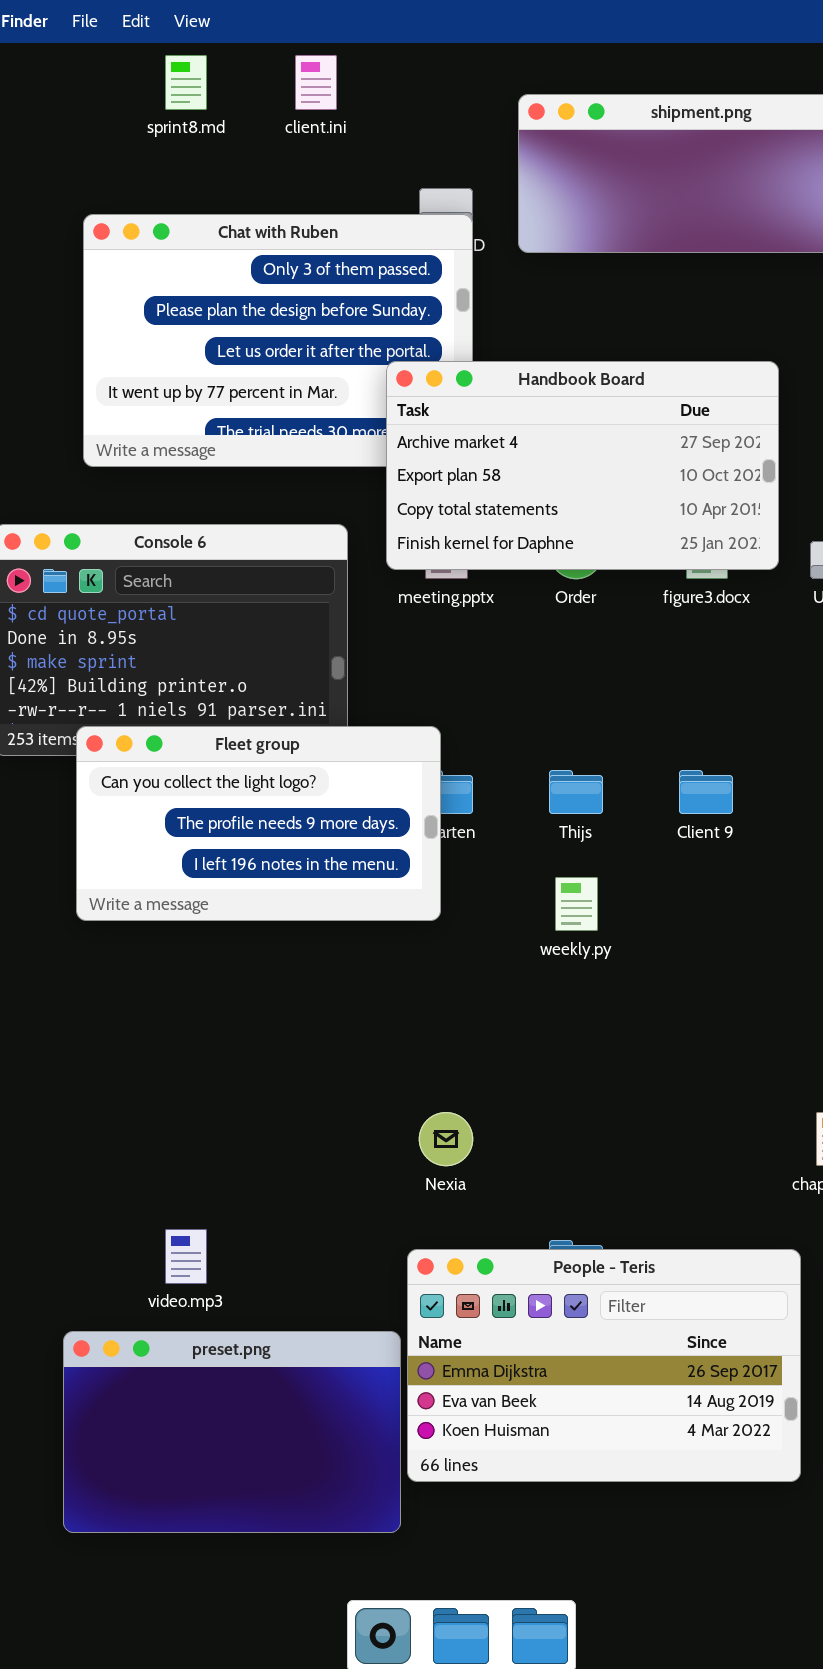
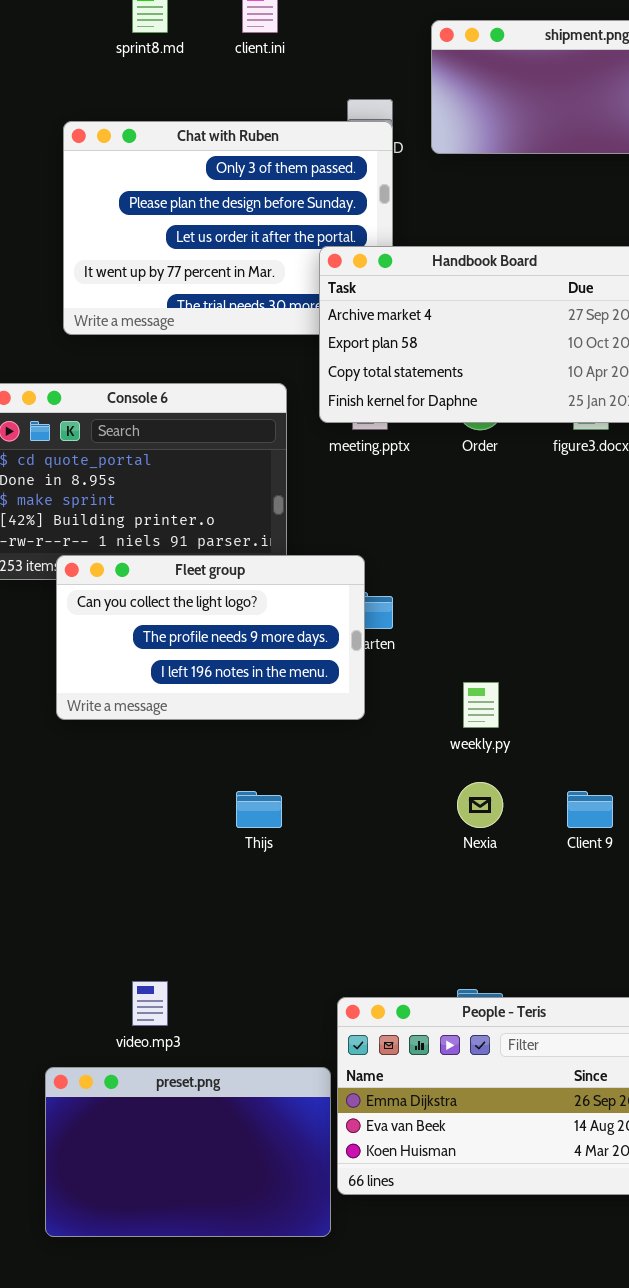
Thijs: [549,770,603,814] -> [236,791,282,828], moved
Client 9: [679,770,733,814] -> [567,791,613,828], moved
Nexia: [419,1112,473,1166] -> [457,782,503,828], moved

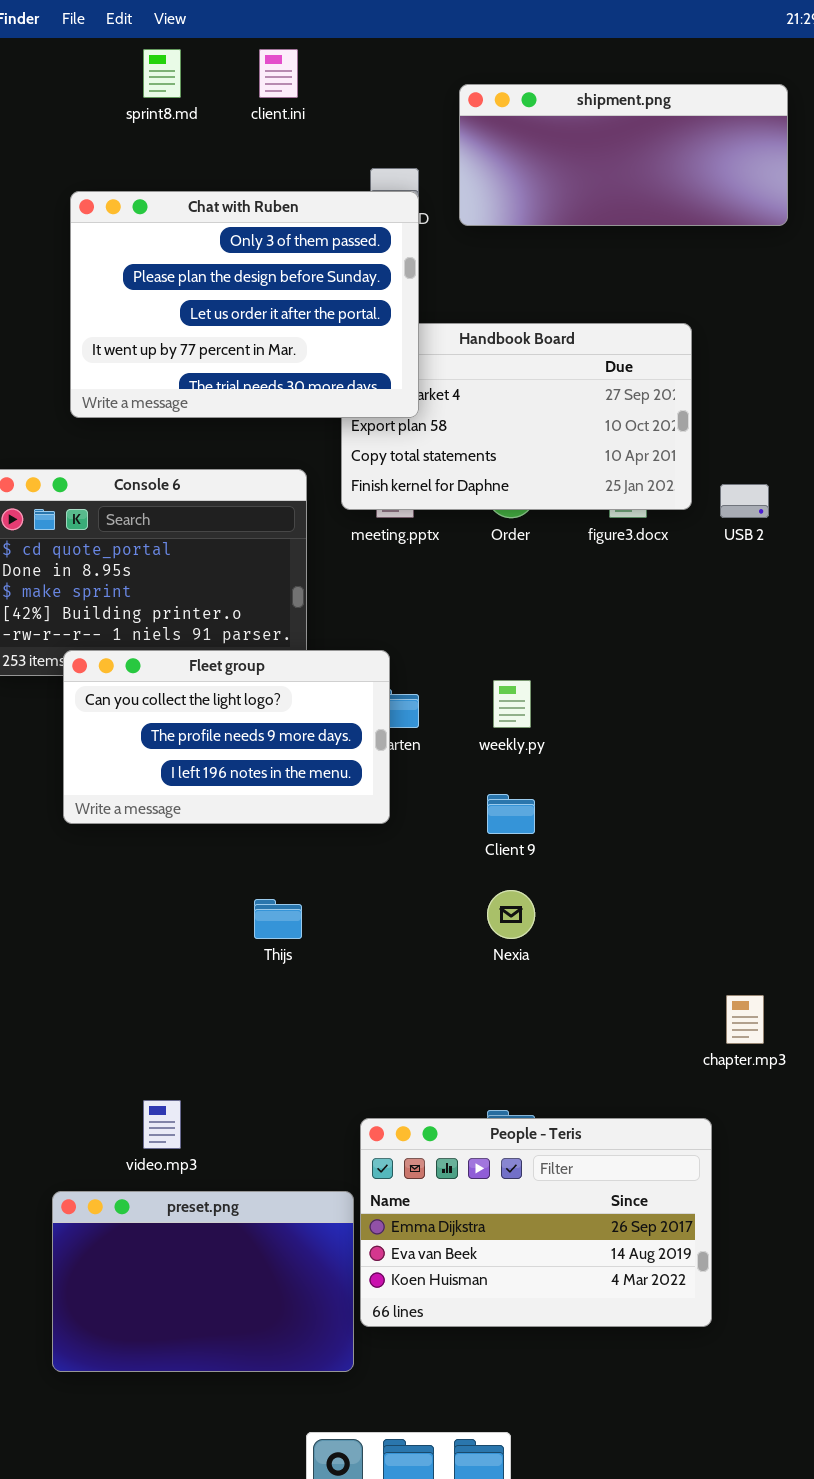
Chat with Ruben: [63,121,393,335] -> [70,191,419,418], raised
weekly.py: [463,682,499,728] -> [493,680,531,728], moved
Client 9: [567,791,613,828] -> [487,794,535,834], moved

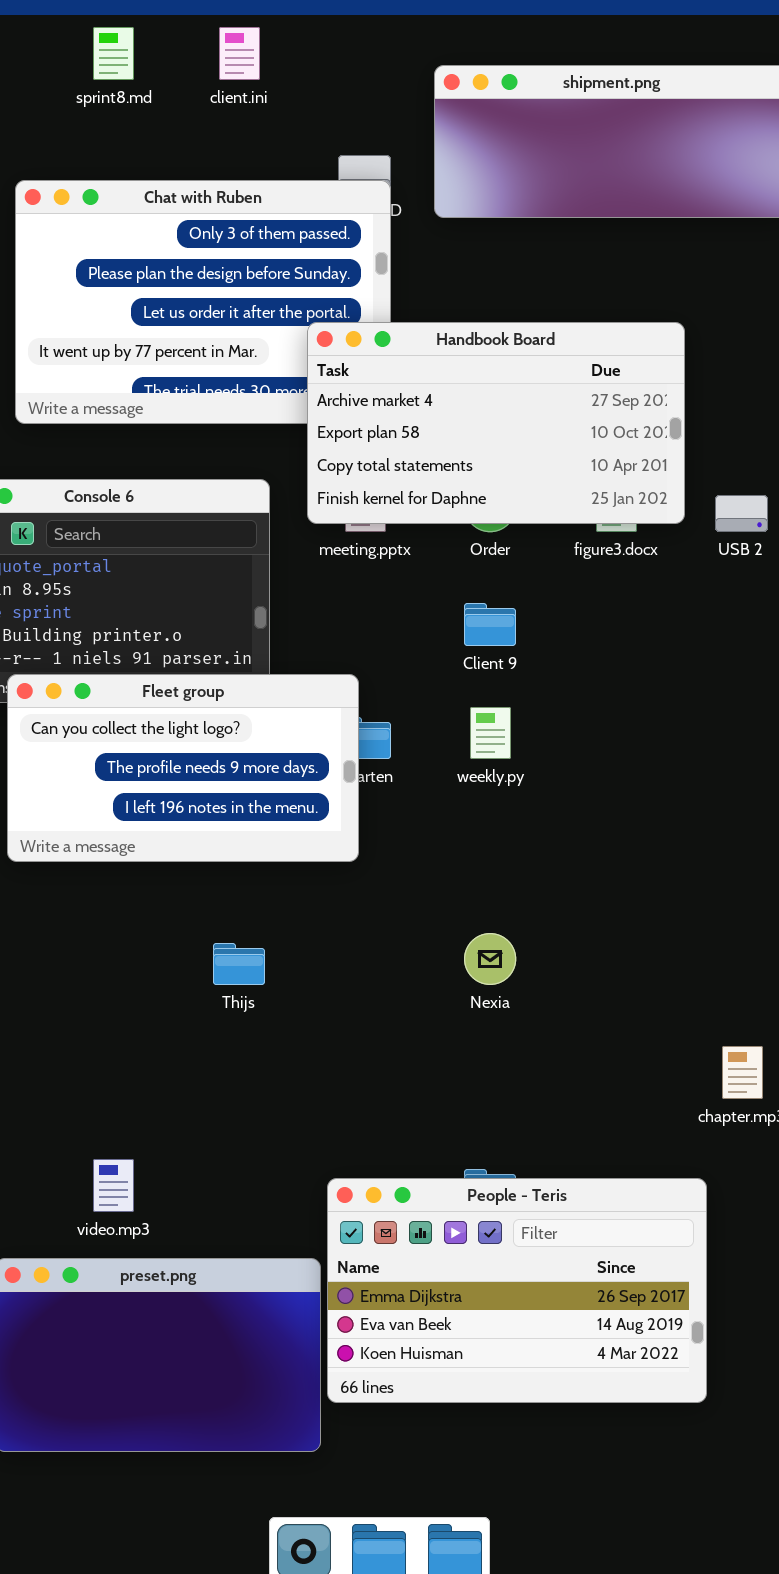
Handbook Board: [341,323,692,510] -> [307,322,685,524], raised
Client 9: [487,794,535,834] -> [464,603,516,646], moved

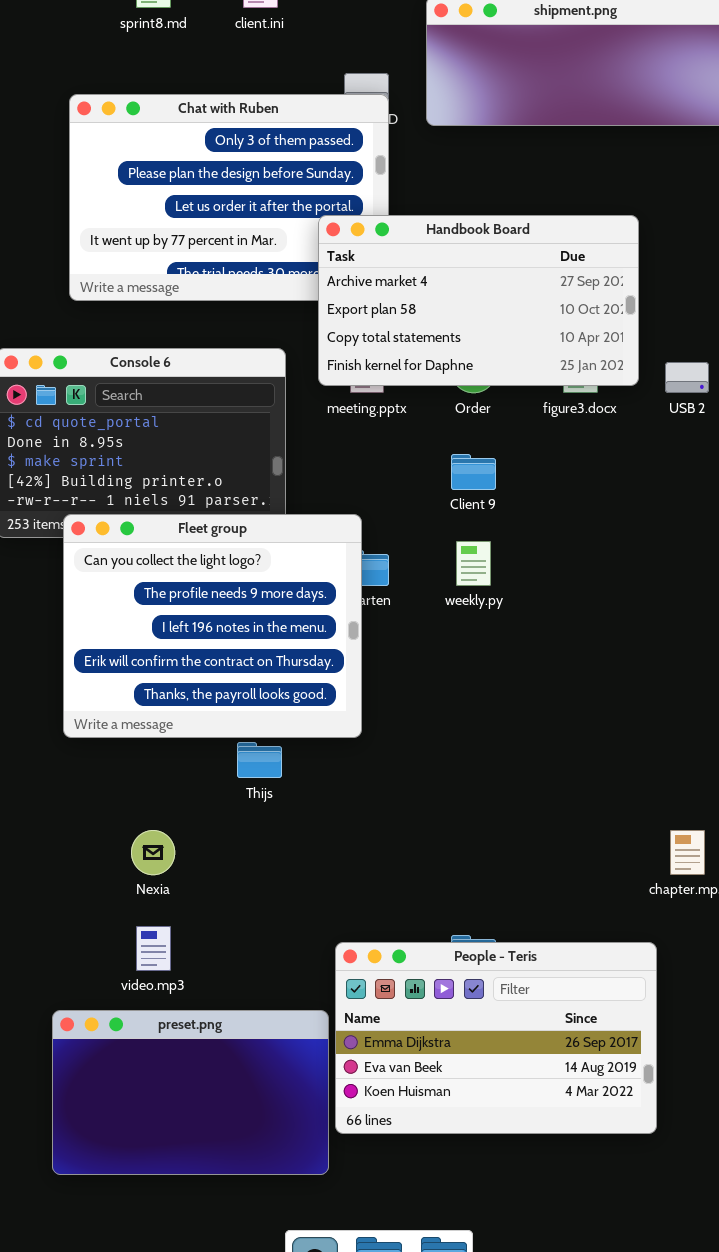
Fleet group: [7,674,359,862] -> [63,514,362,738], resized
Nexia: [464,933,516,985] -> [131,830,175,875], moved

